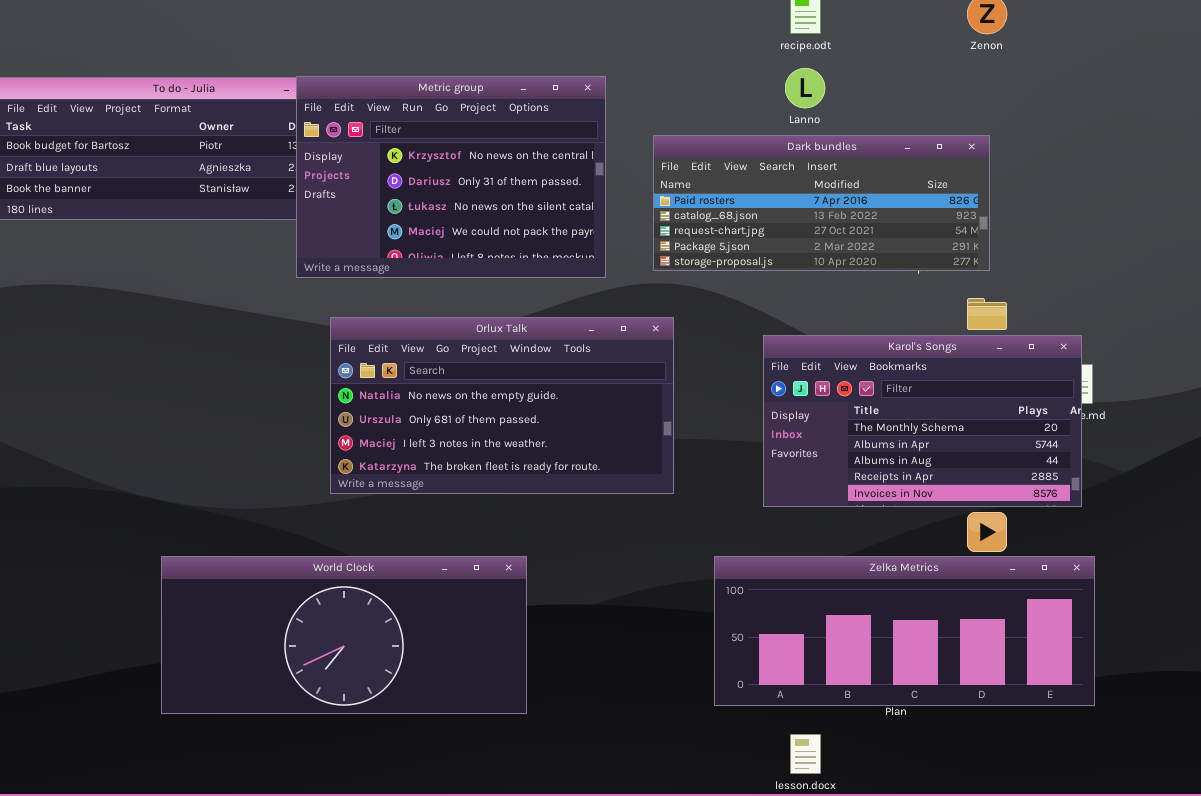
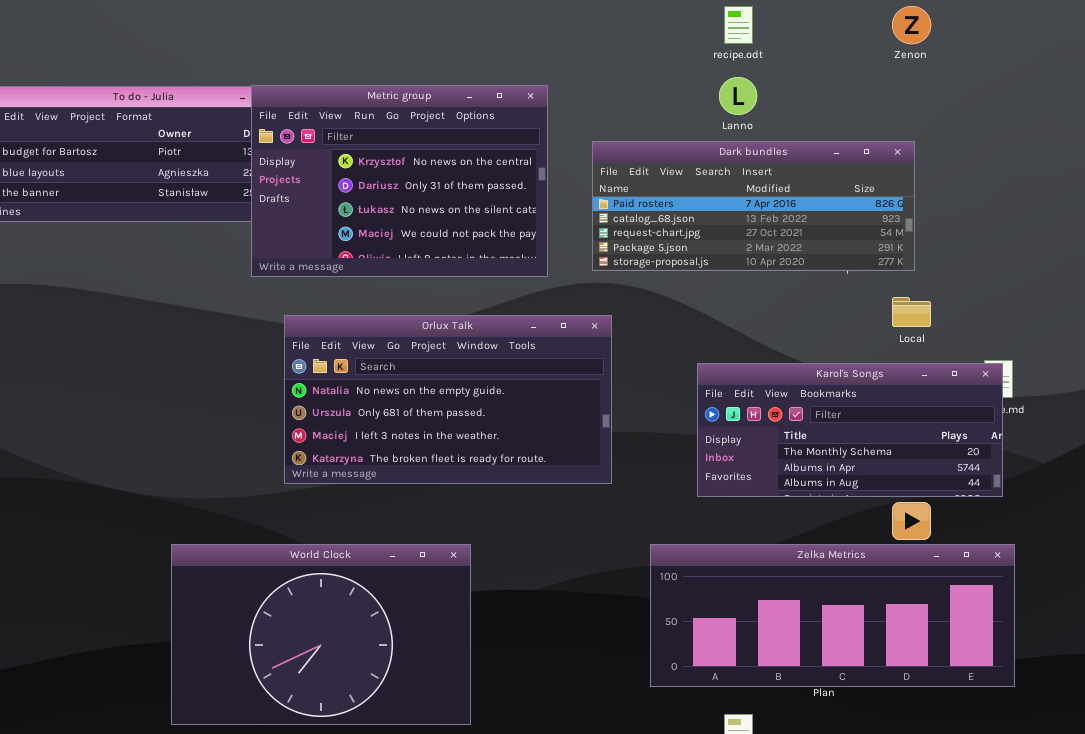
Karol's Songs: [763,335,1082,507] -> [697,363,1003,497], resized
World Clock: [161,556,527,714] -> [171,544,471,725], resized

